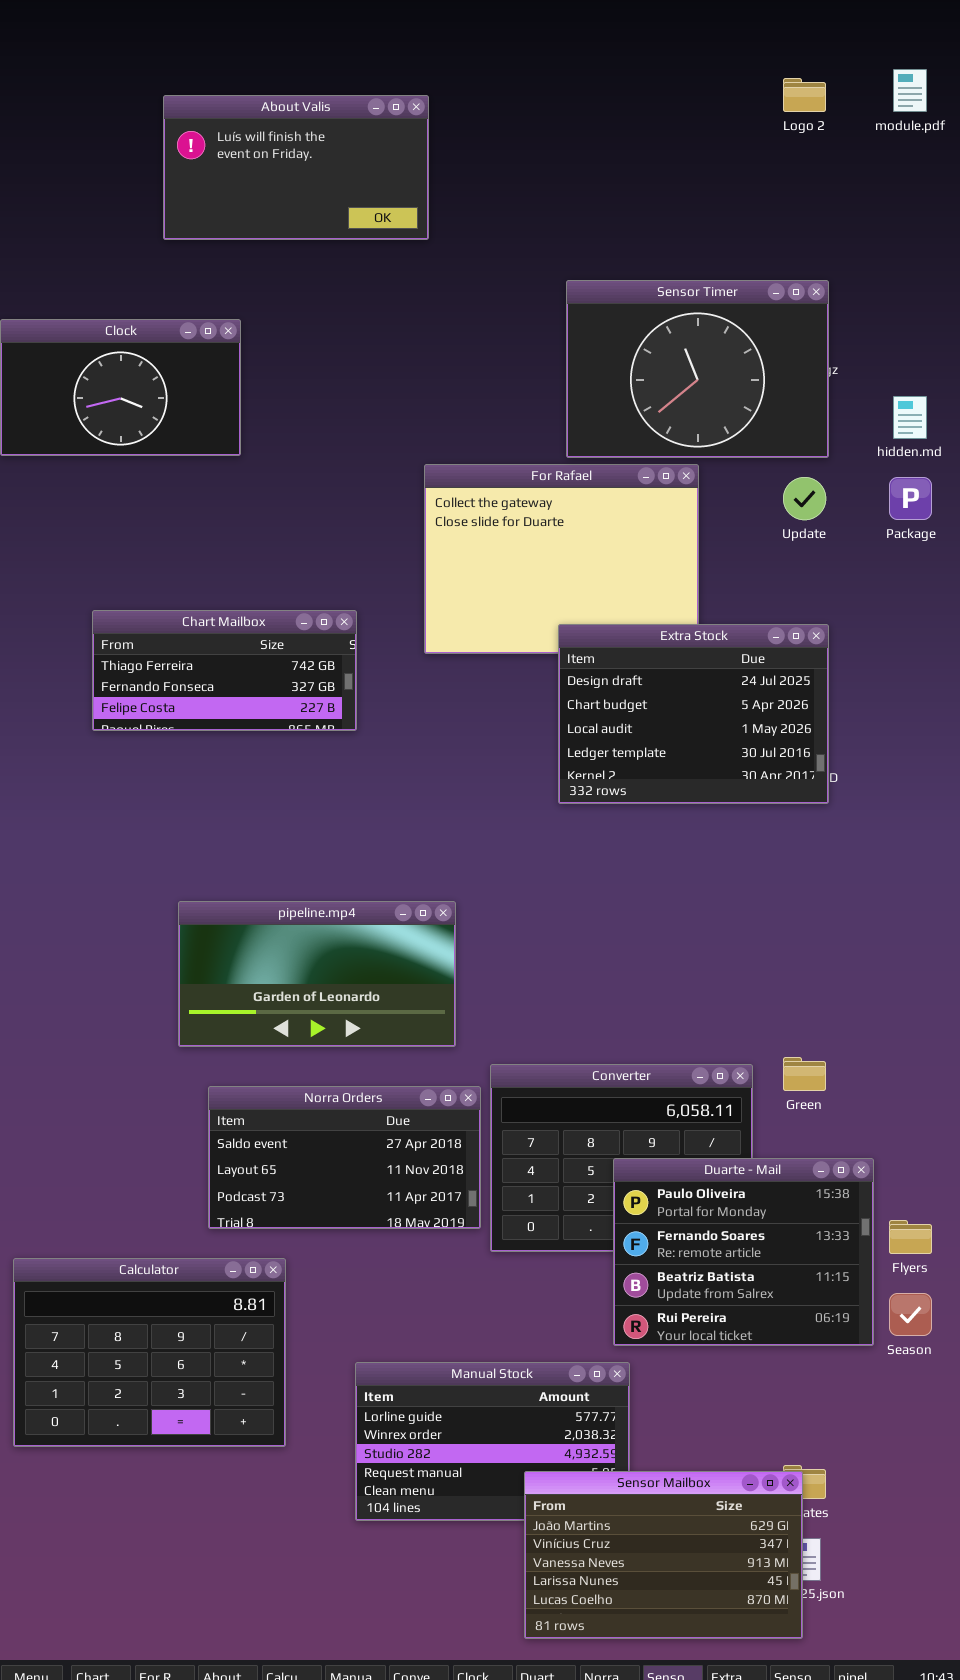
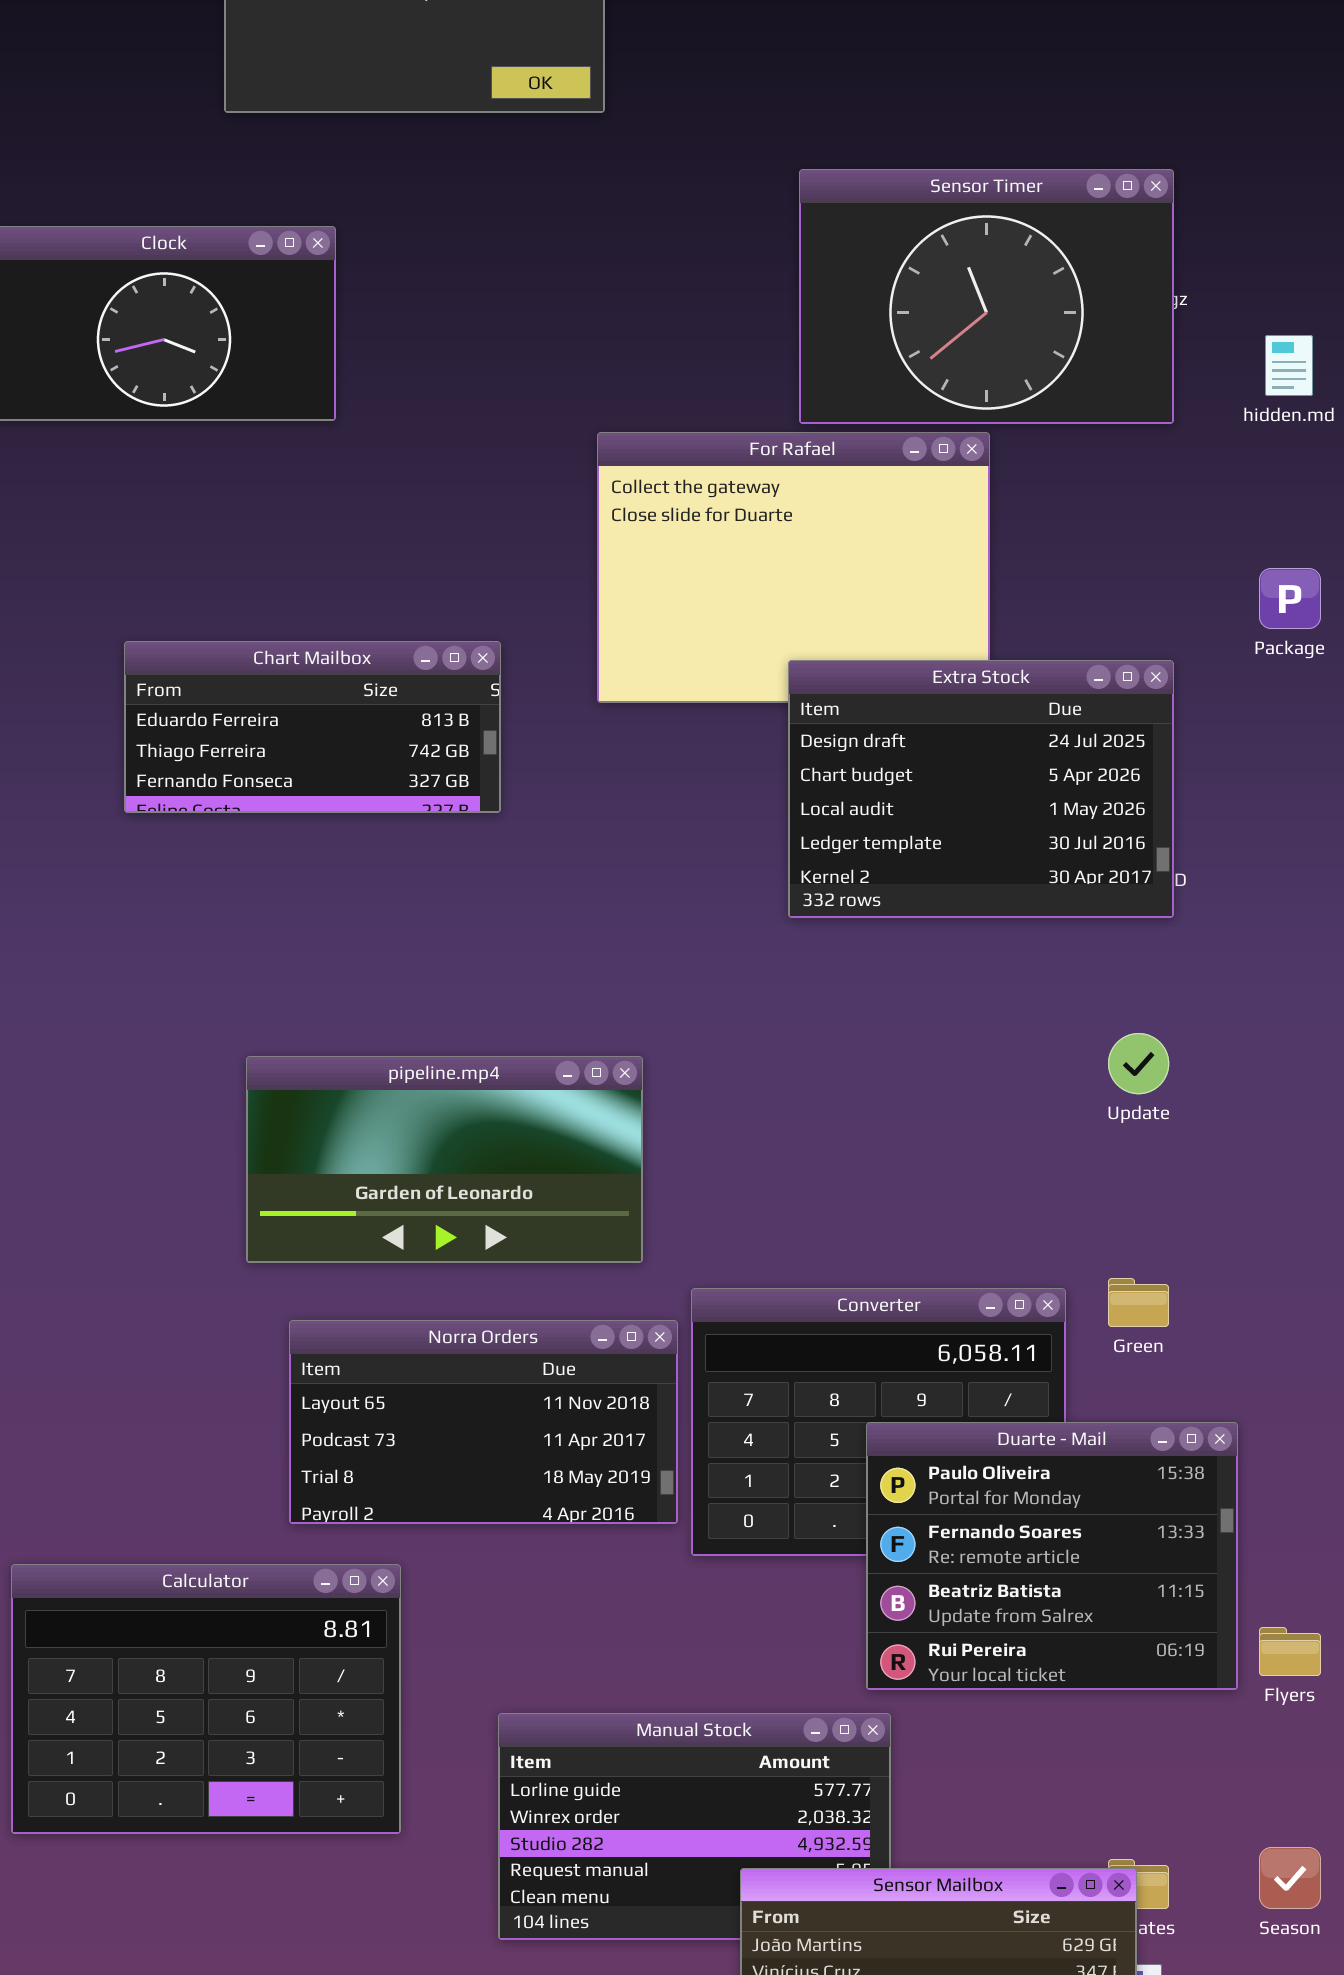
Update: [783,477,826,520] -> [1108,1033,1169,1094], moved
Package: [889,477,932,520] -> [1259,568,1321,629], moved
Chart Mailbox: [92,610,357,731] -> [124,641,501,813], scrolled up 1 row
Norra Orders: [208,1086,481,1229] -> [289,1320,678,1524], scrolled down 1 row
Flyers: [889,1220,932,1254] -> [1259,1627,1321,1676], moved
Season: [889,1293,932,1336] -> [1259,1847,1321,1909], moved

